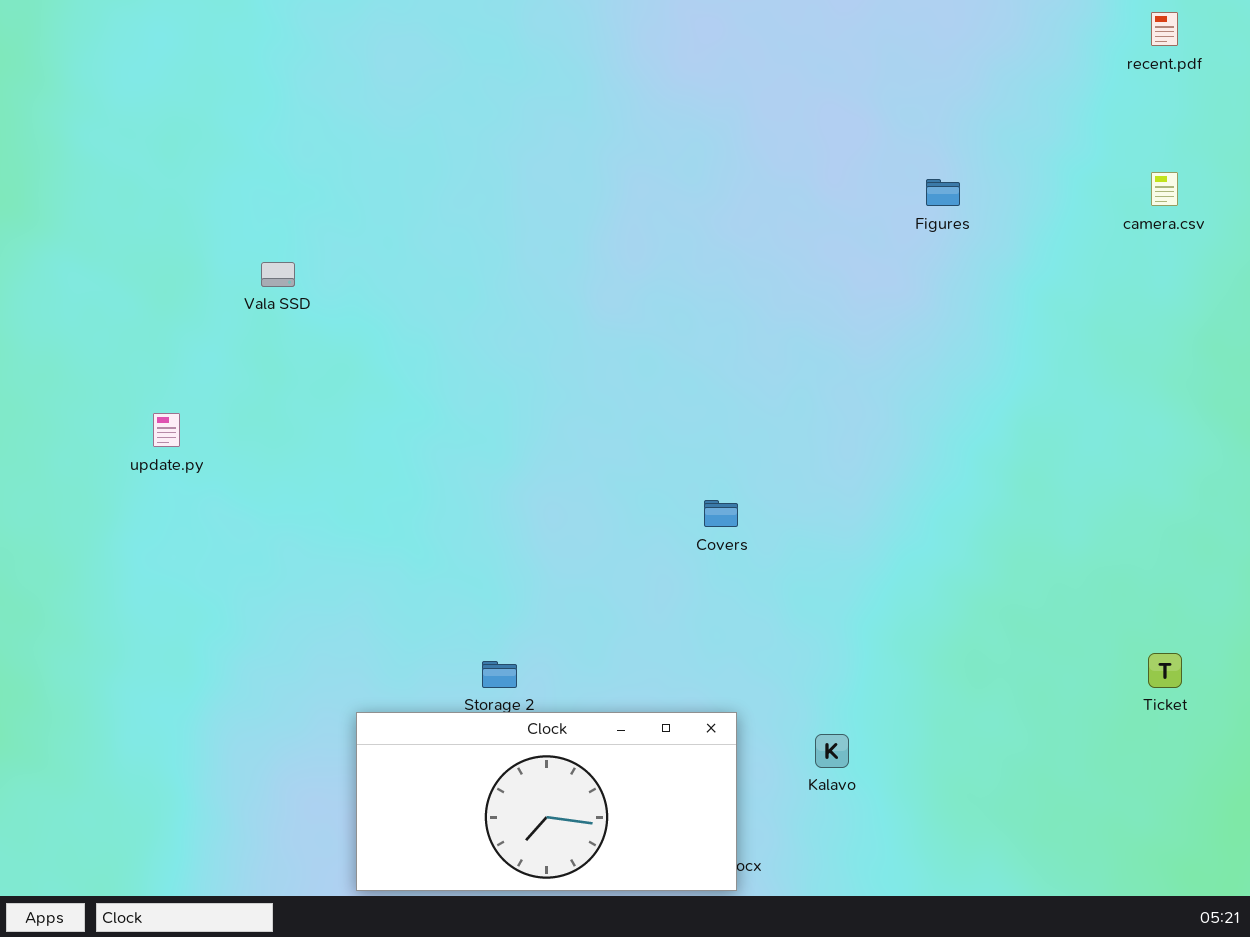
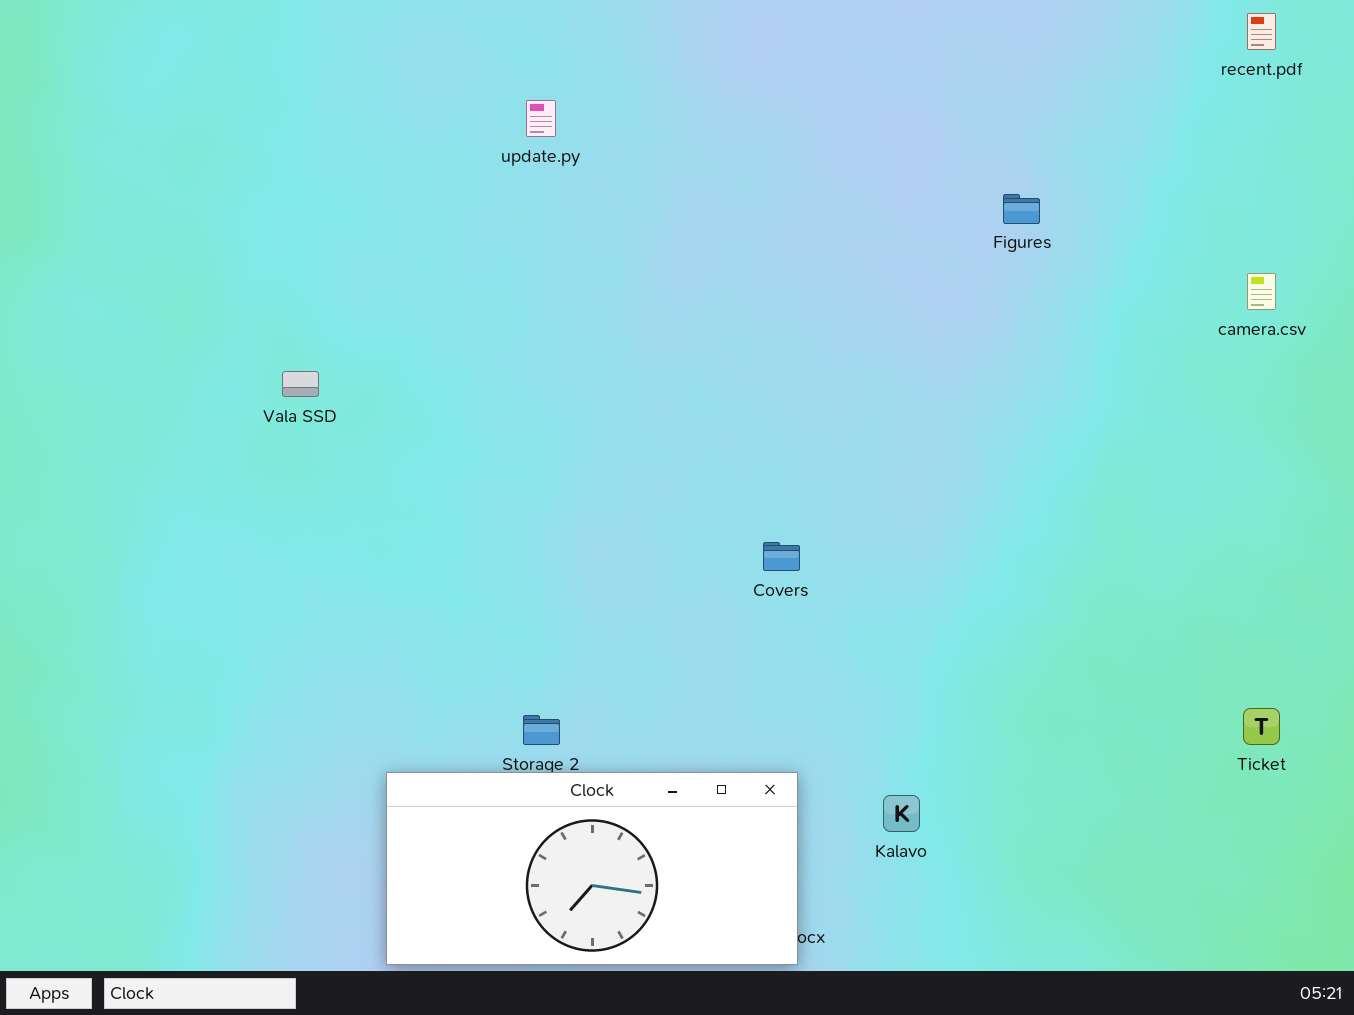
camera.csv: [1151,172,1178,206] -> [1247,273,1276,310], moved
Vala SSD: [261,262,295,287] -> [282,371,319,397], moved
update.py: [153,413,180,447] -> [526,100,556,137], moved

